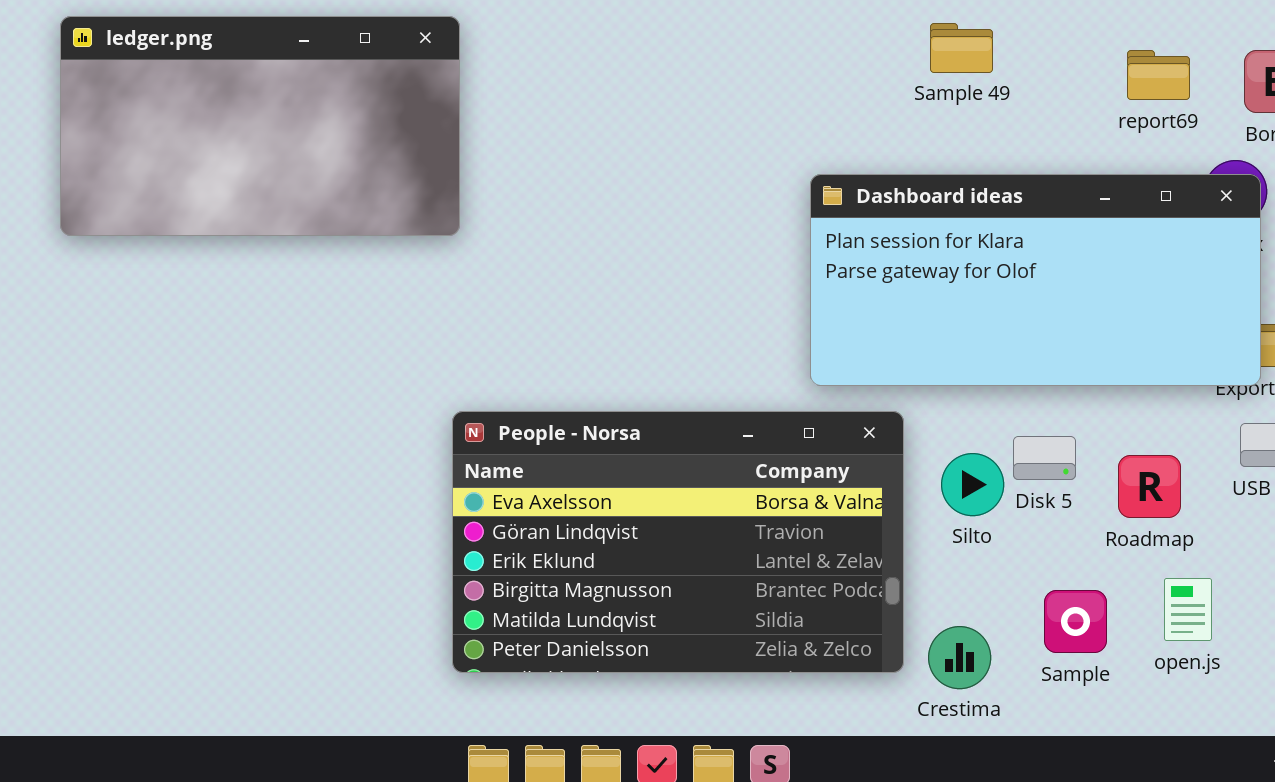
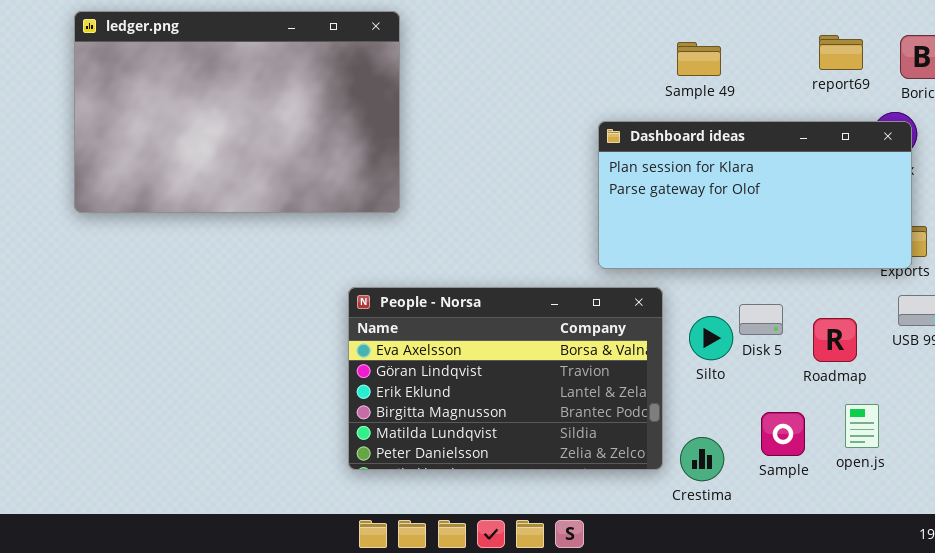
ledger.png: [60,16,460,236] -> [74,11,400,213], resized
Sample 49: [930,23,993,73] -> [677,42,721,76], moved

